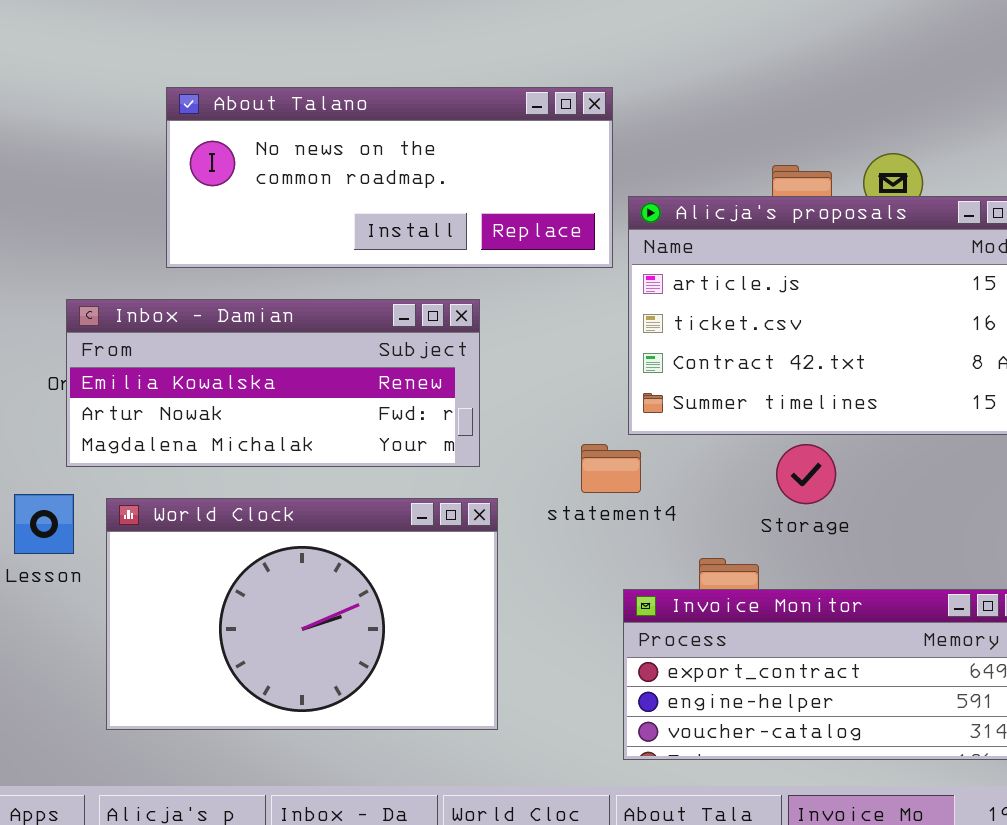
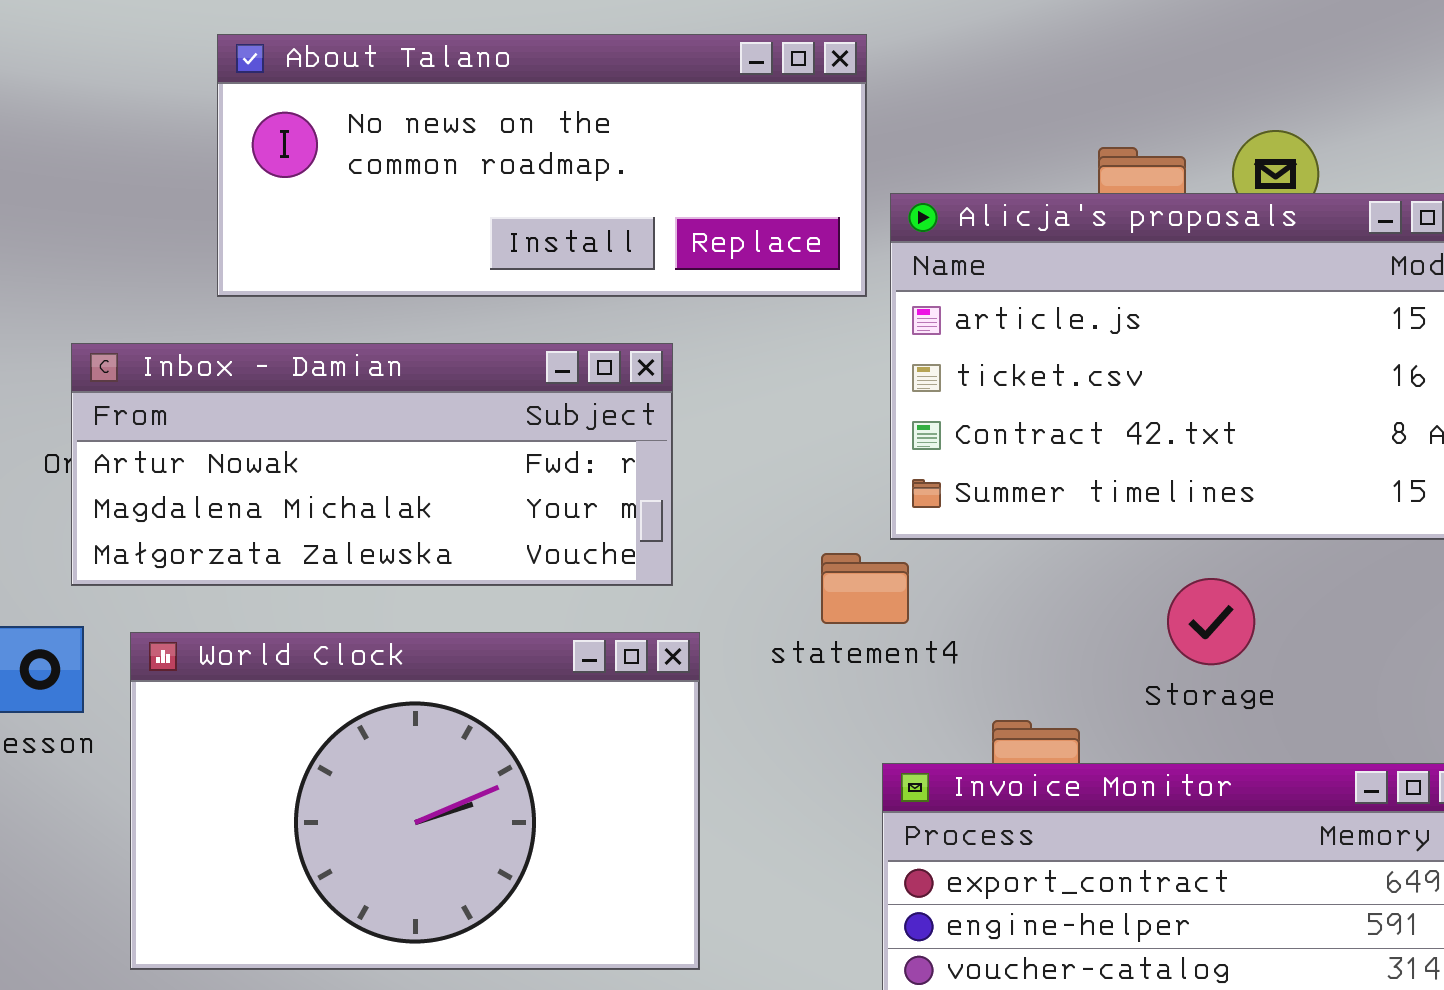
Inbox - Damian: [66,299,480,467] -> [71,343,673,586], scrolled down 1 row
Storage: [776,444,836,504] -> [1167,578,1255,665], moved

